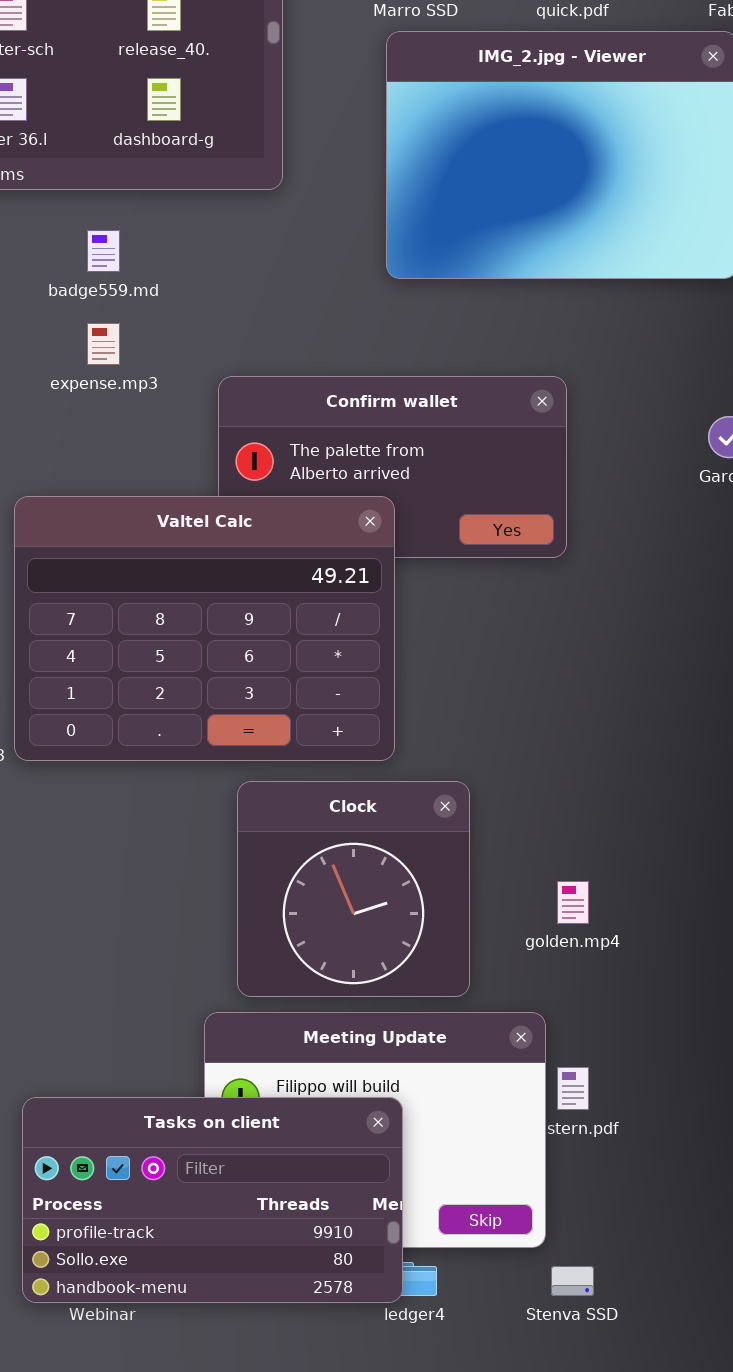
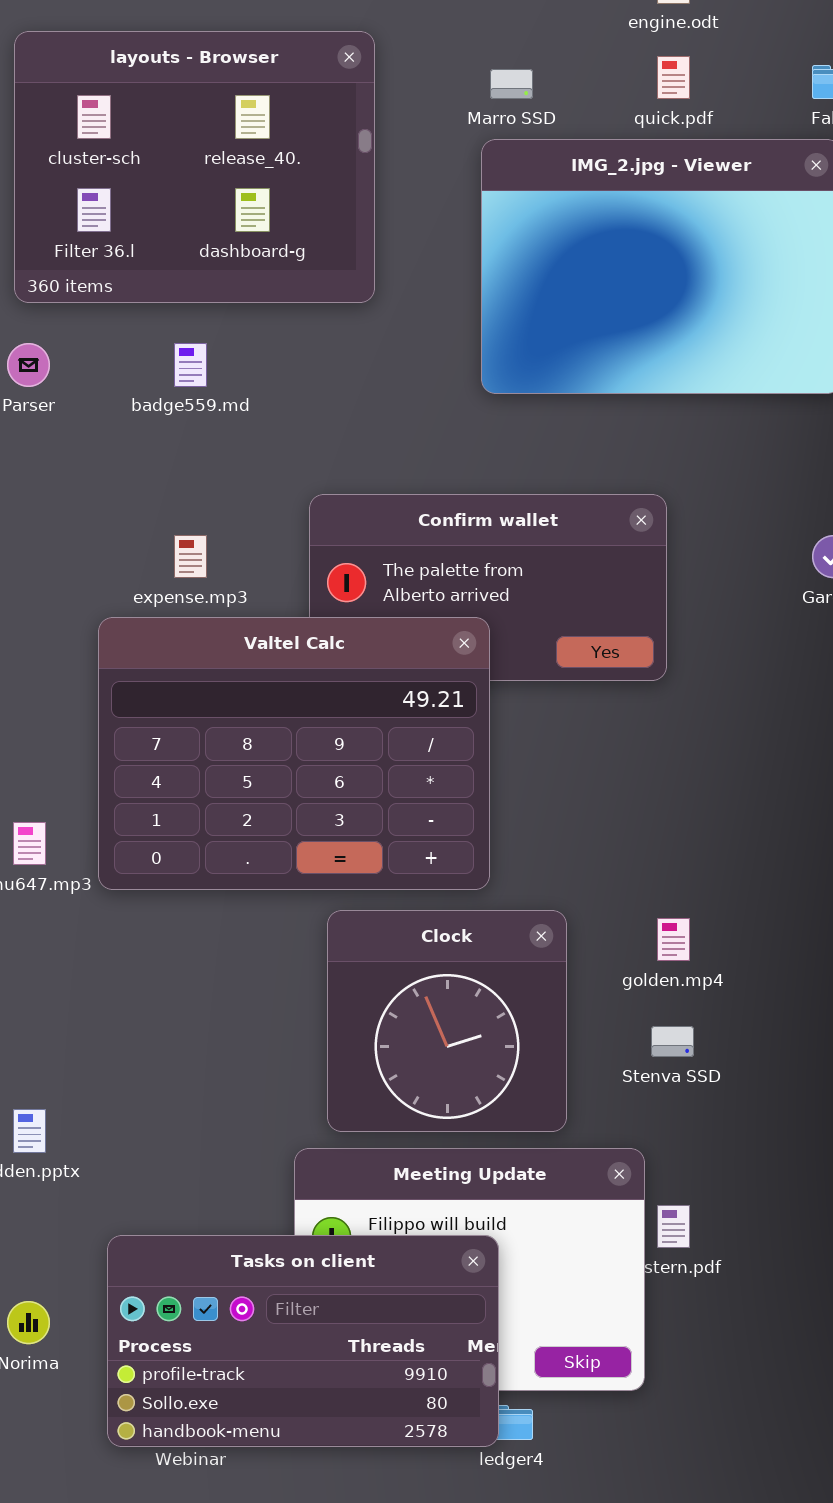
expense.mp3: [87,323,120,365] -> [174,535,207,578], moved
golden.mp4: [557,881,589,924] -> [657,918,690,961], moved
Stenva SSD: [551,1266,594,1296] -> [651,1026,694,1057], moved

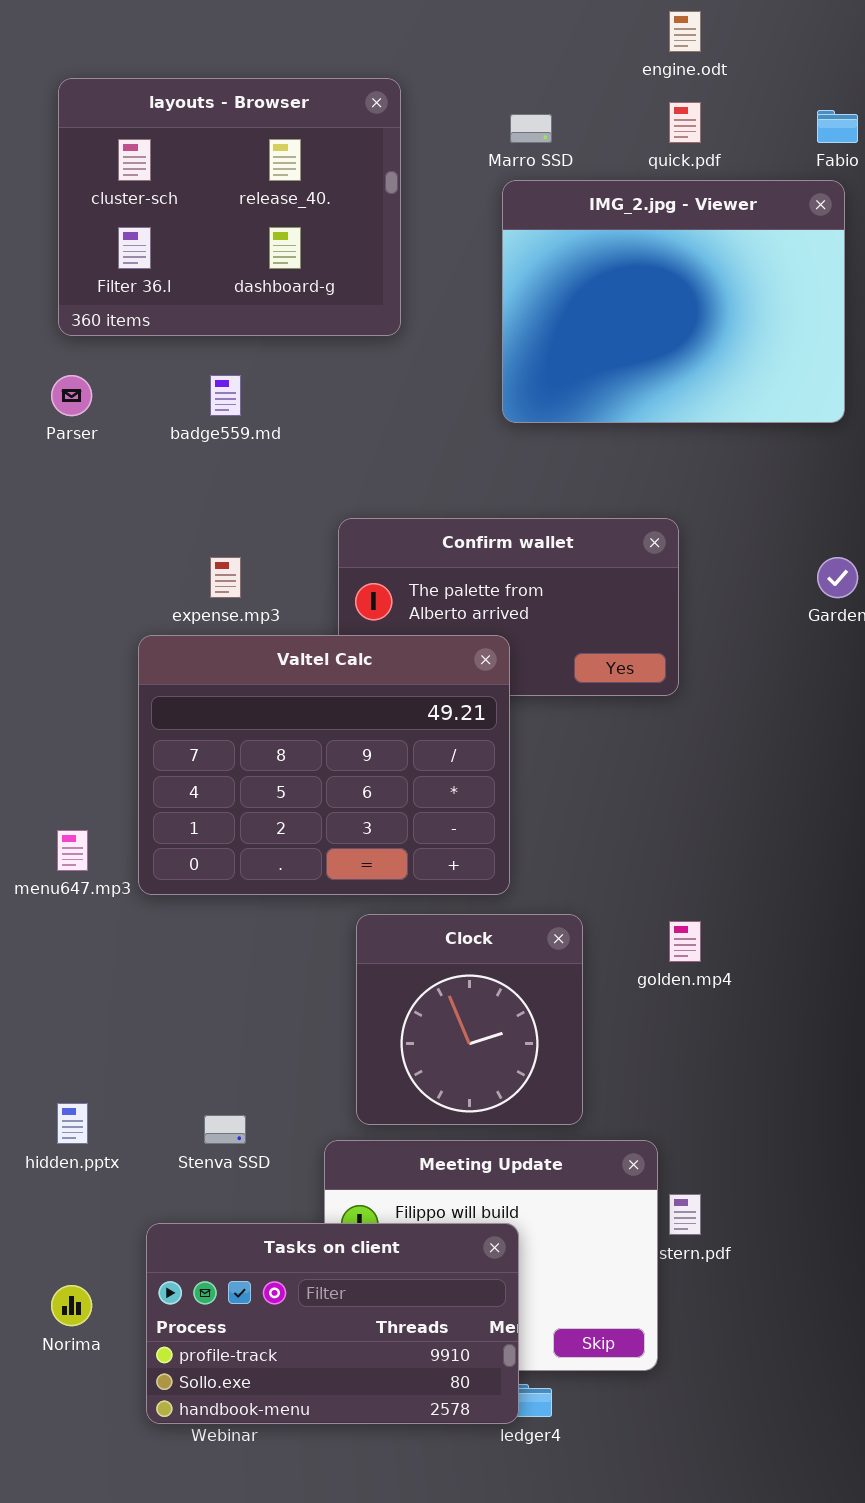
Stenva SSD: [651,1026,694,1057] -> [204,1115,246,1144], moved

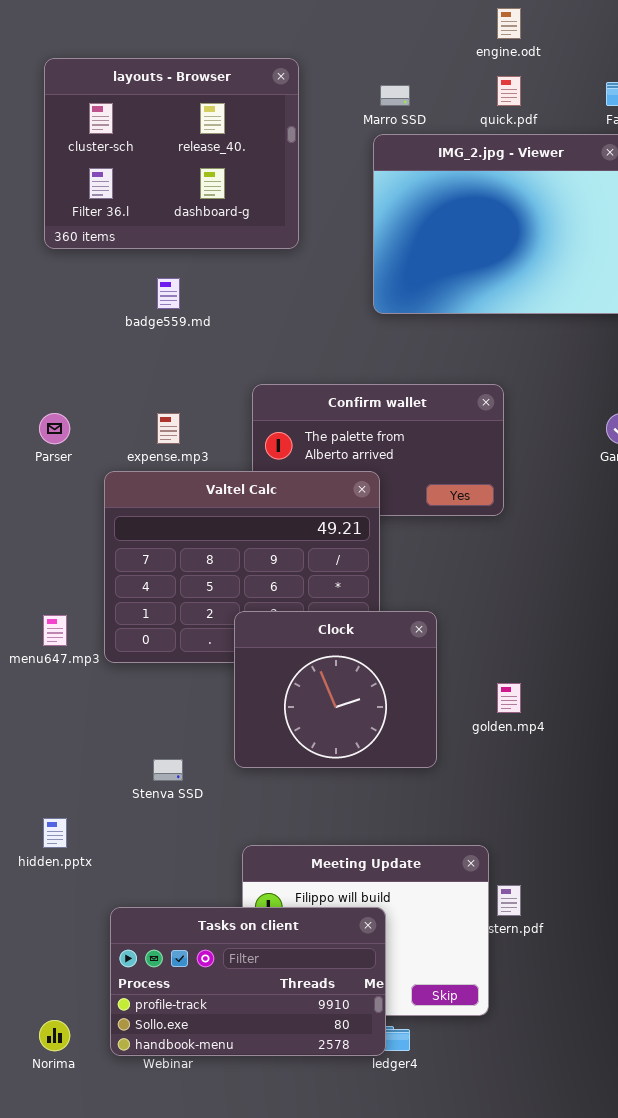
Parser: [51,375,92,416] -> [39,413,70,444], moved
Clock: [356,914,583,1125] -> [234,611,437,768], moved, resized
Stenva SSD: [204,1115,246,1144] -> [153,759,183,781], moved
Norima: [51,1285,92,1326] -> [39,1020,70,1051], moved

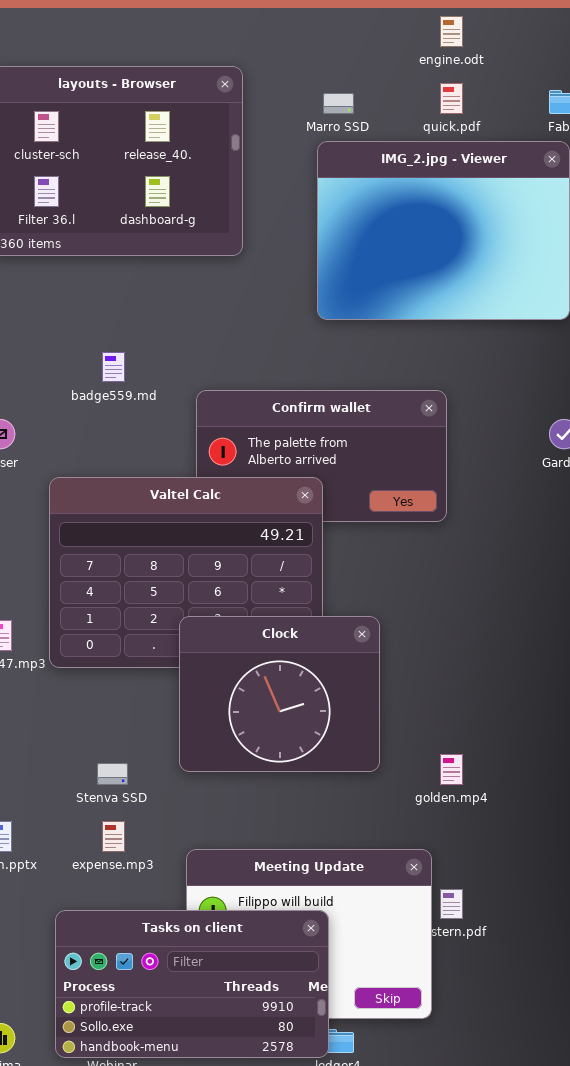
badge559.md: [157,278,180,309] -> [102,352,125,382], moved
expense.mp3: [157,413,180,444] -> [102,821,125,852], moved
golden.mp4: [497,683,521,713] -> [440,754,463,785], moved

